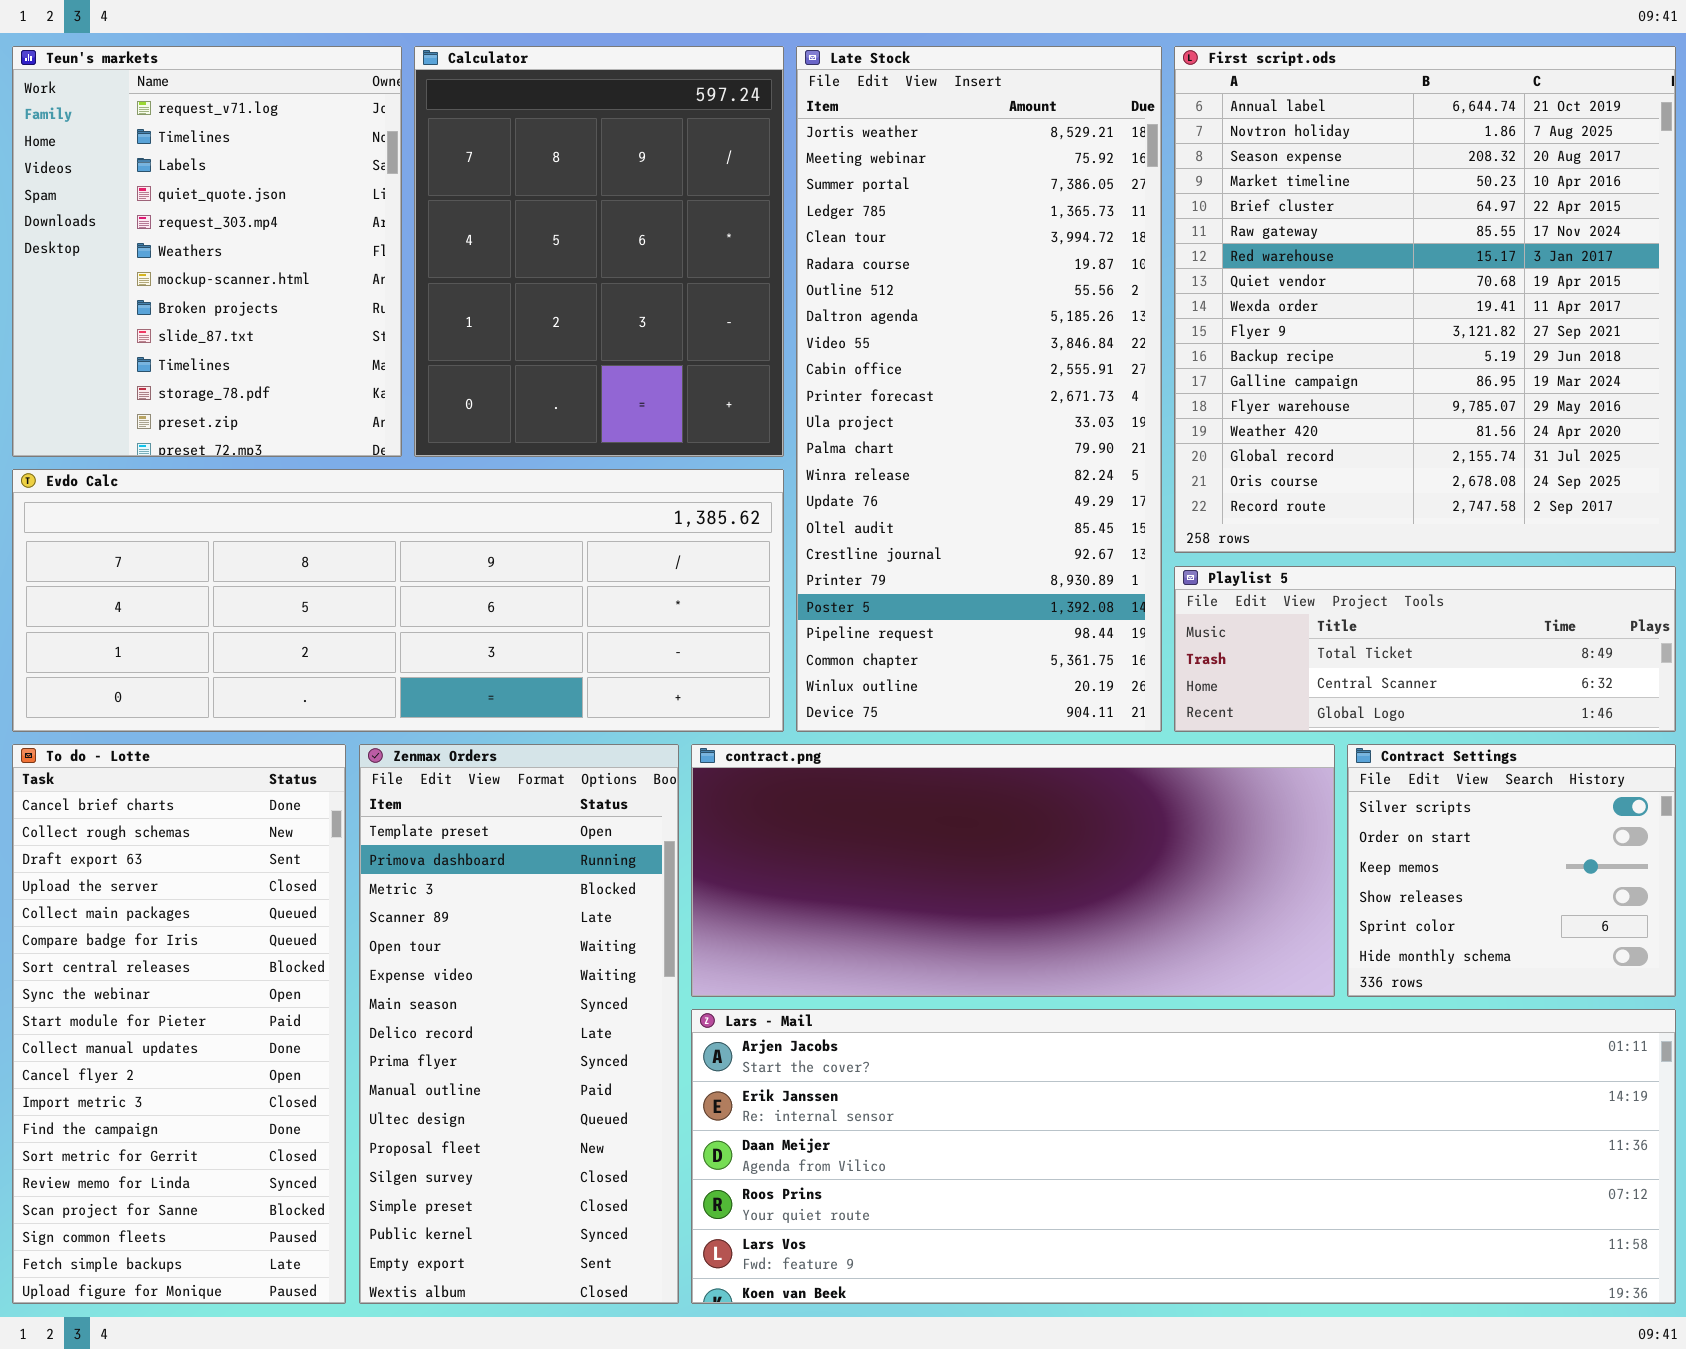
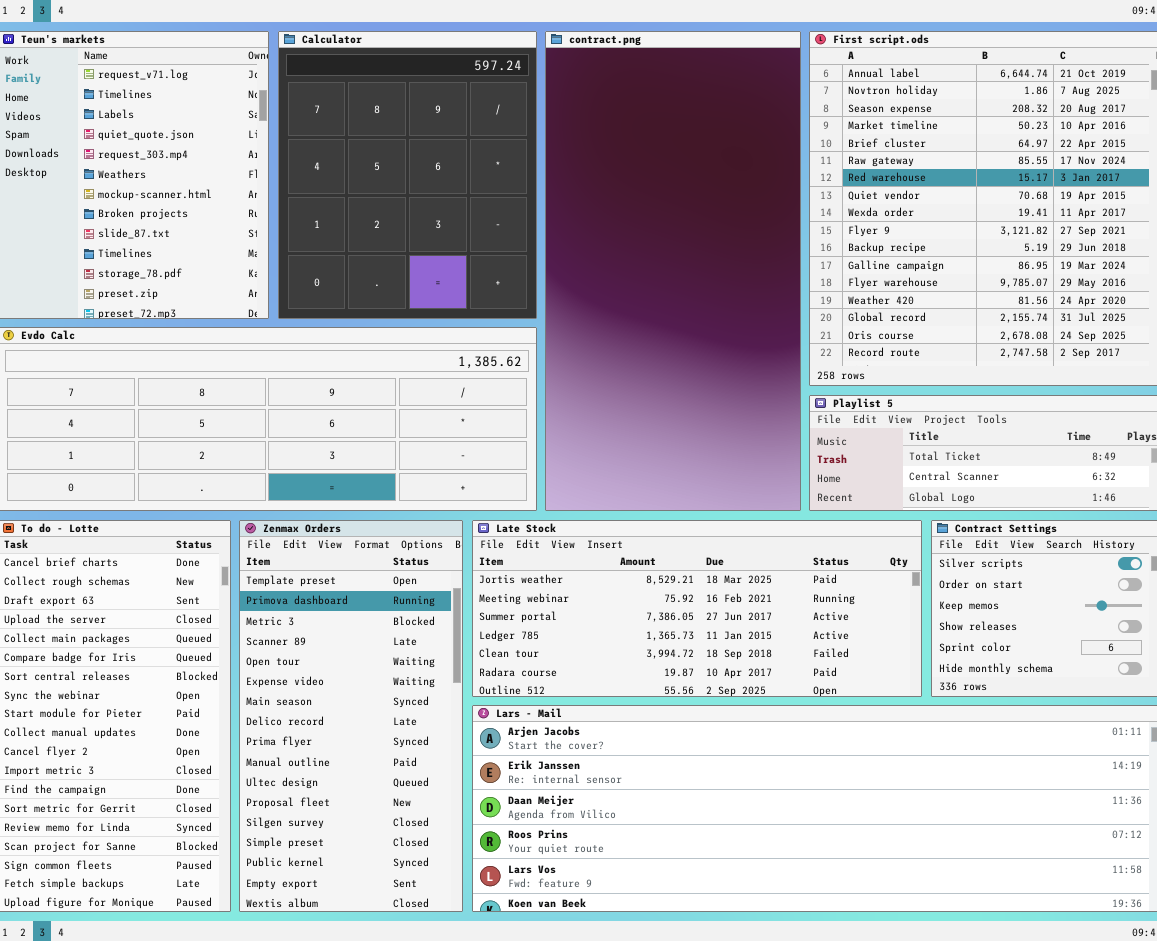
Late Stock: [796,46,1162,732] -> [472,520,922,697], moved, resized
contract.png: [691,744,1335,997] -> [545,31,801,511], moved, resized

